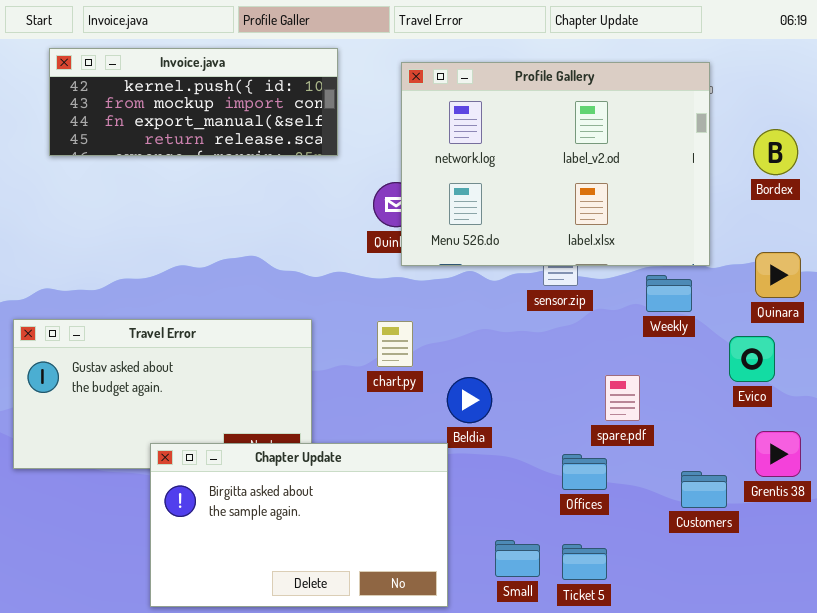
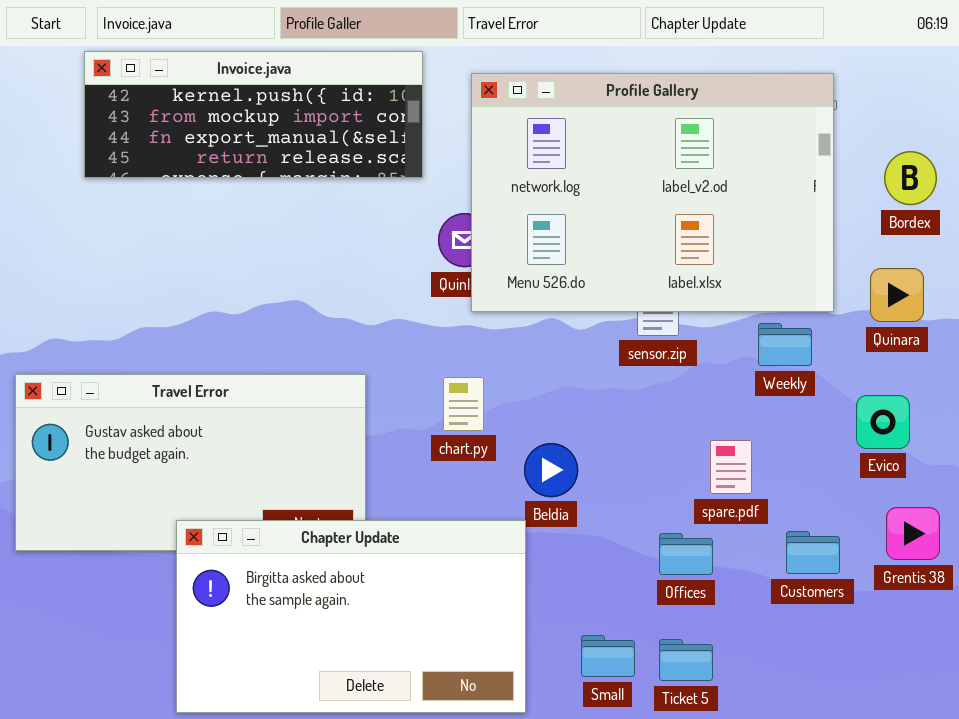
Invoice.java: [49,48,338,156] -> [84,51,423,178], moved
Quinara: [755,252,801,298] -> [870,268,924,322], moved
Customers: [681,471,727,508] -> [786,531,840,574], moved

